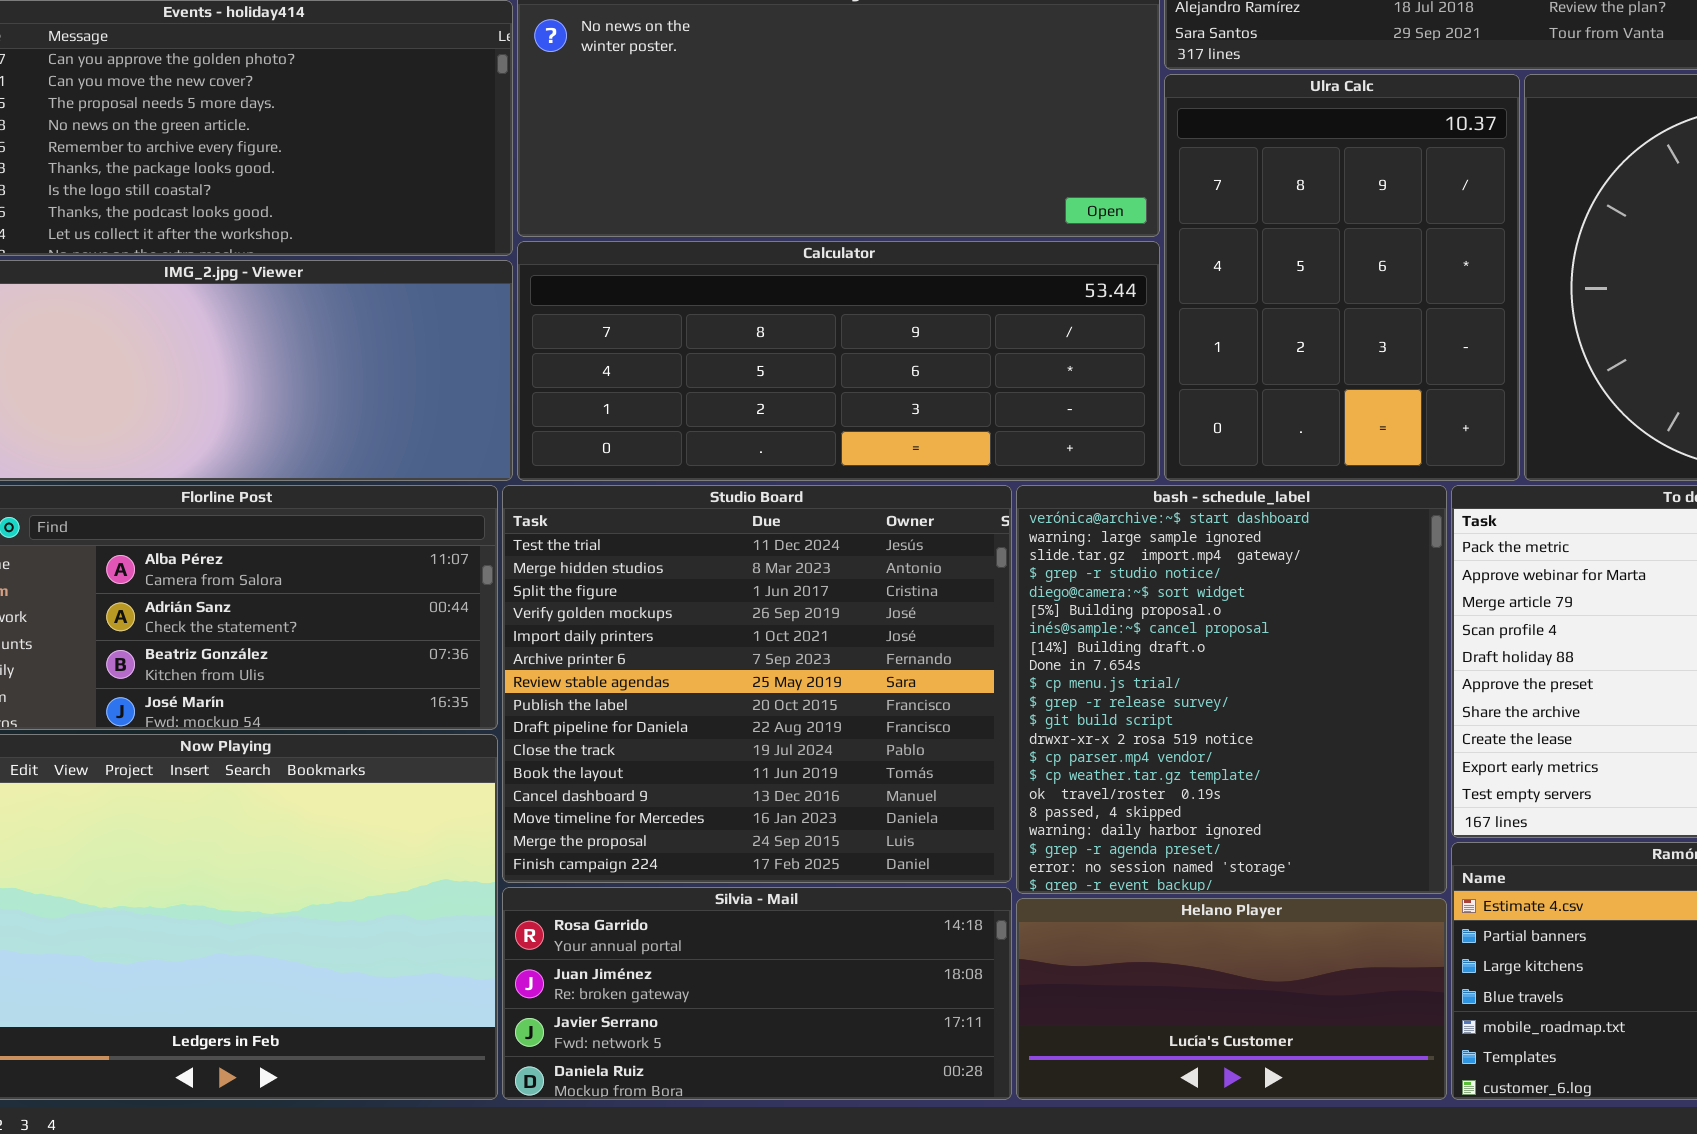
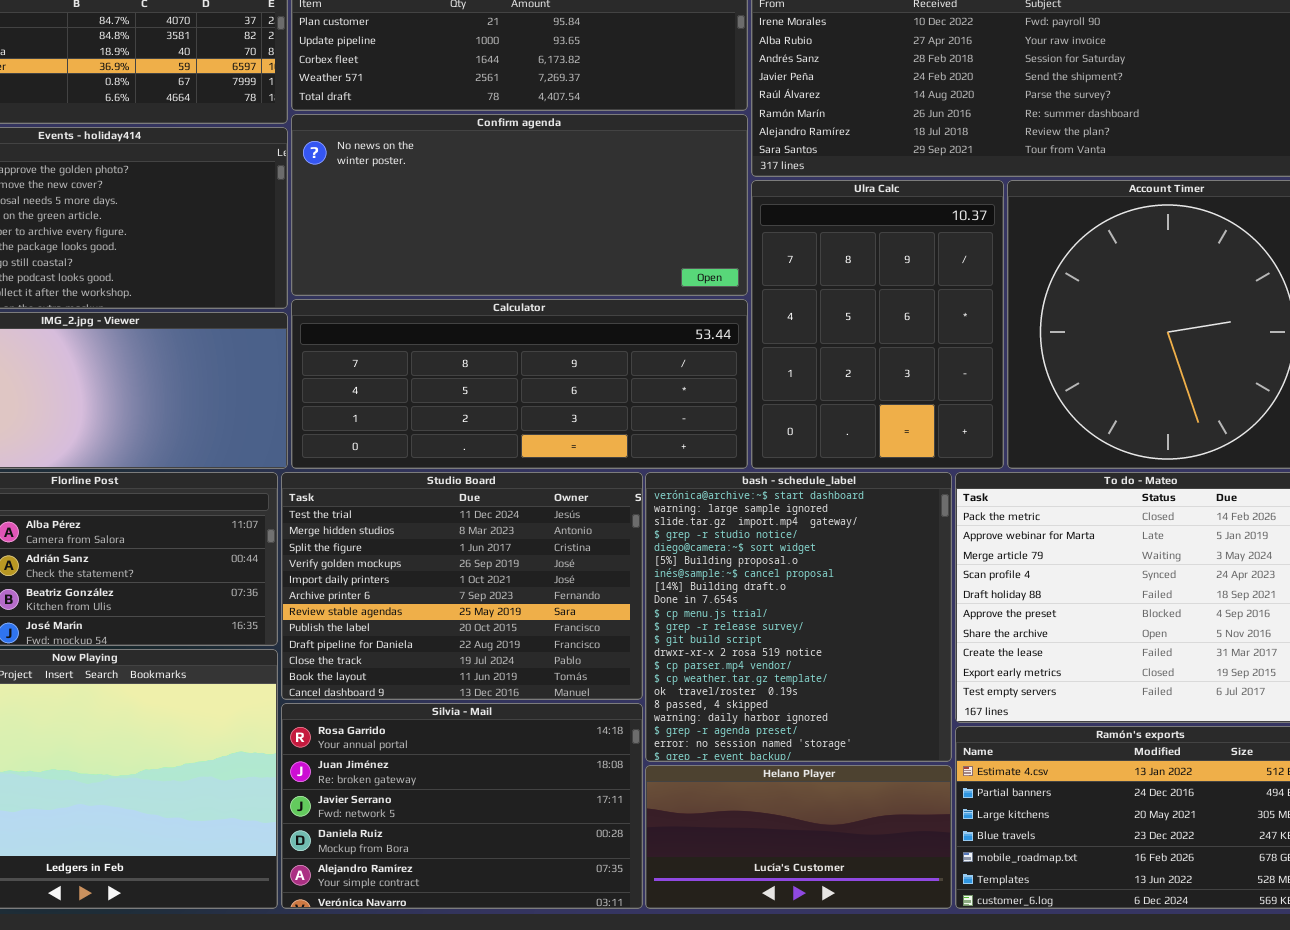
Studio Board: [502,485,1012,883] -> [281,472,643,700], resized
Silvia - Mail: [502,887,1012,1100] -> [281,703,643,909], resized

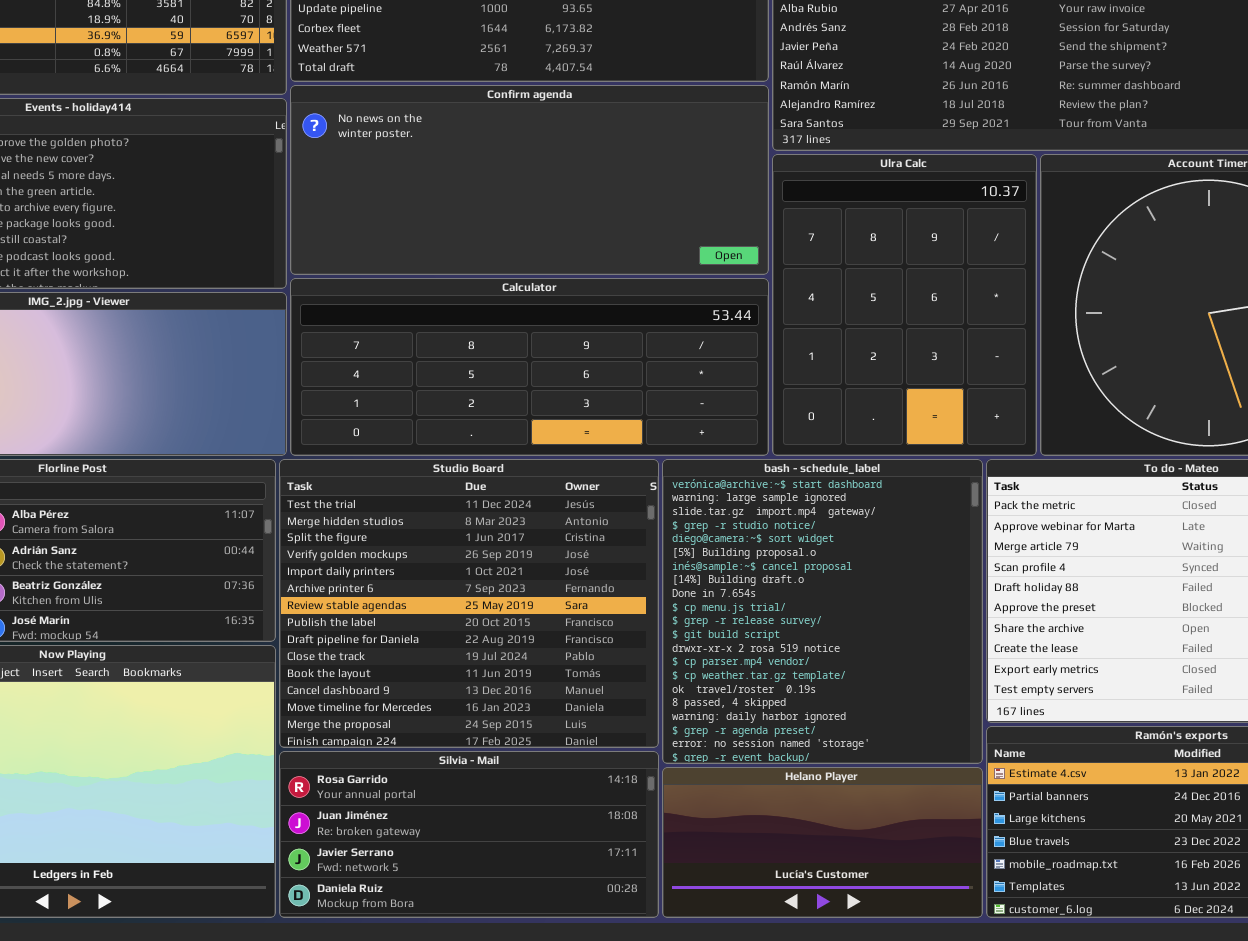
Studio Board: [281,472,643,700] -> [279,459,659,748], resized
Silvia - Mail: [281,703,643,909] -> [279,751,659,918], resized

